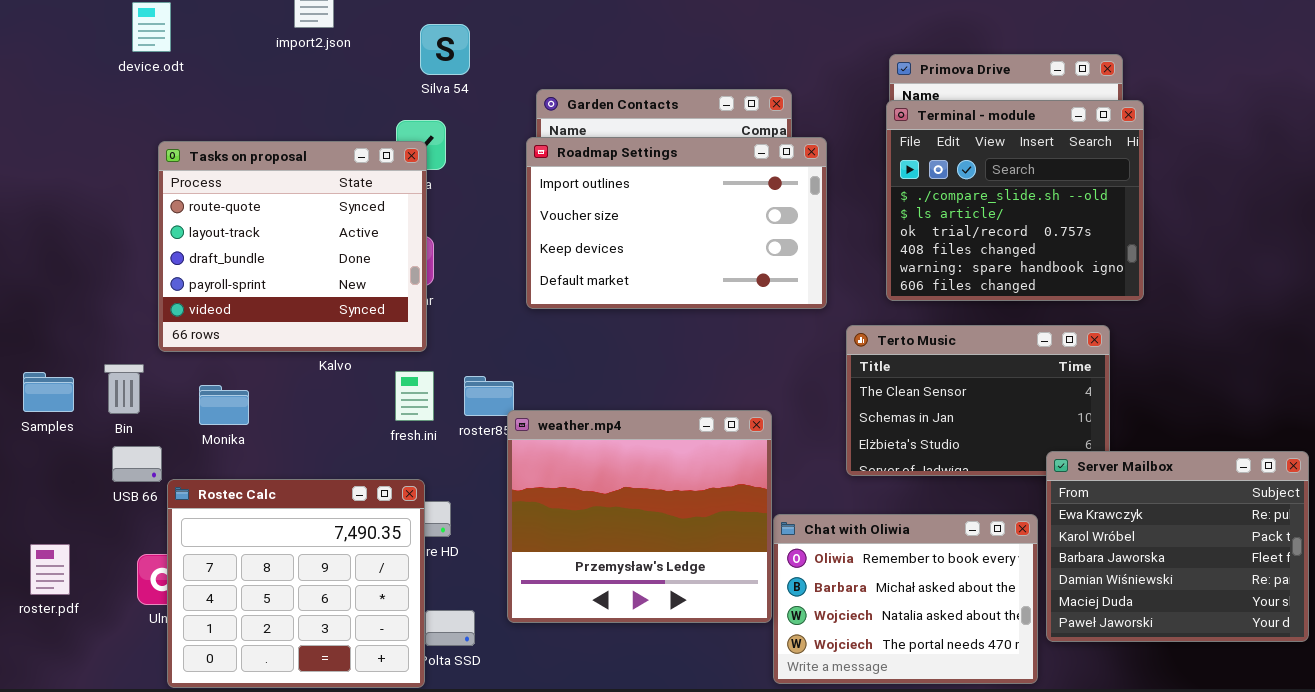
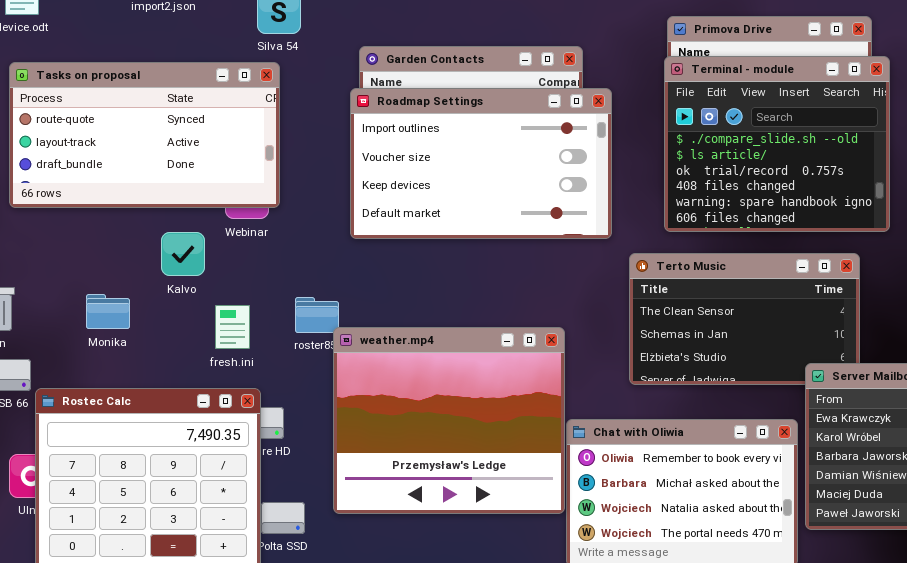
Tasks on proposal: [158,141,427,352] -> [9,62,280,208], moved, resized
fresh.ini: [395,371,434,421] -> [215,305,250,349], moved
Monika: [199,385,249,425] -> [86,294,130,329], moved

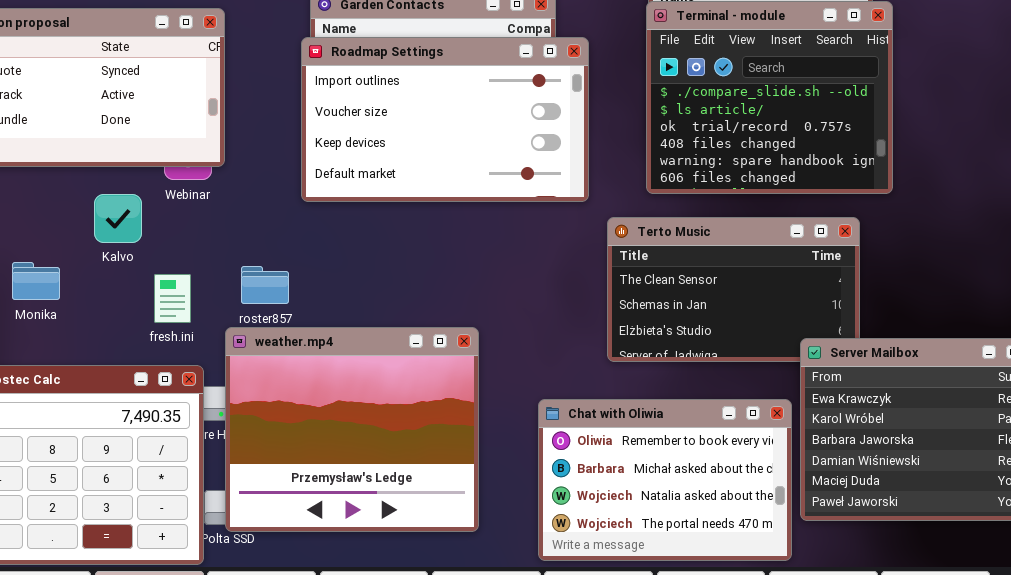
weather.mp4: [333,327,565,514] -> [225,327,479,532], moved

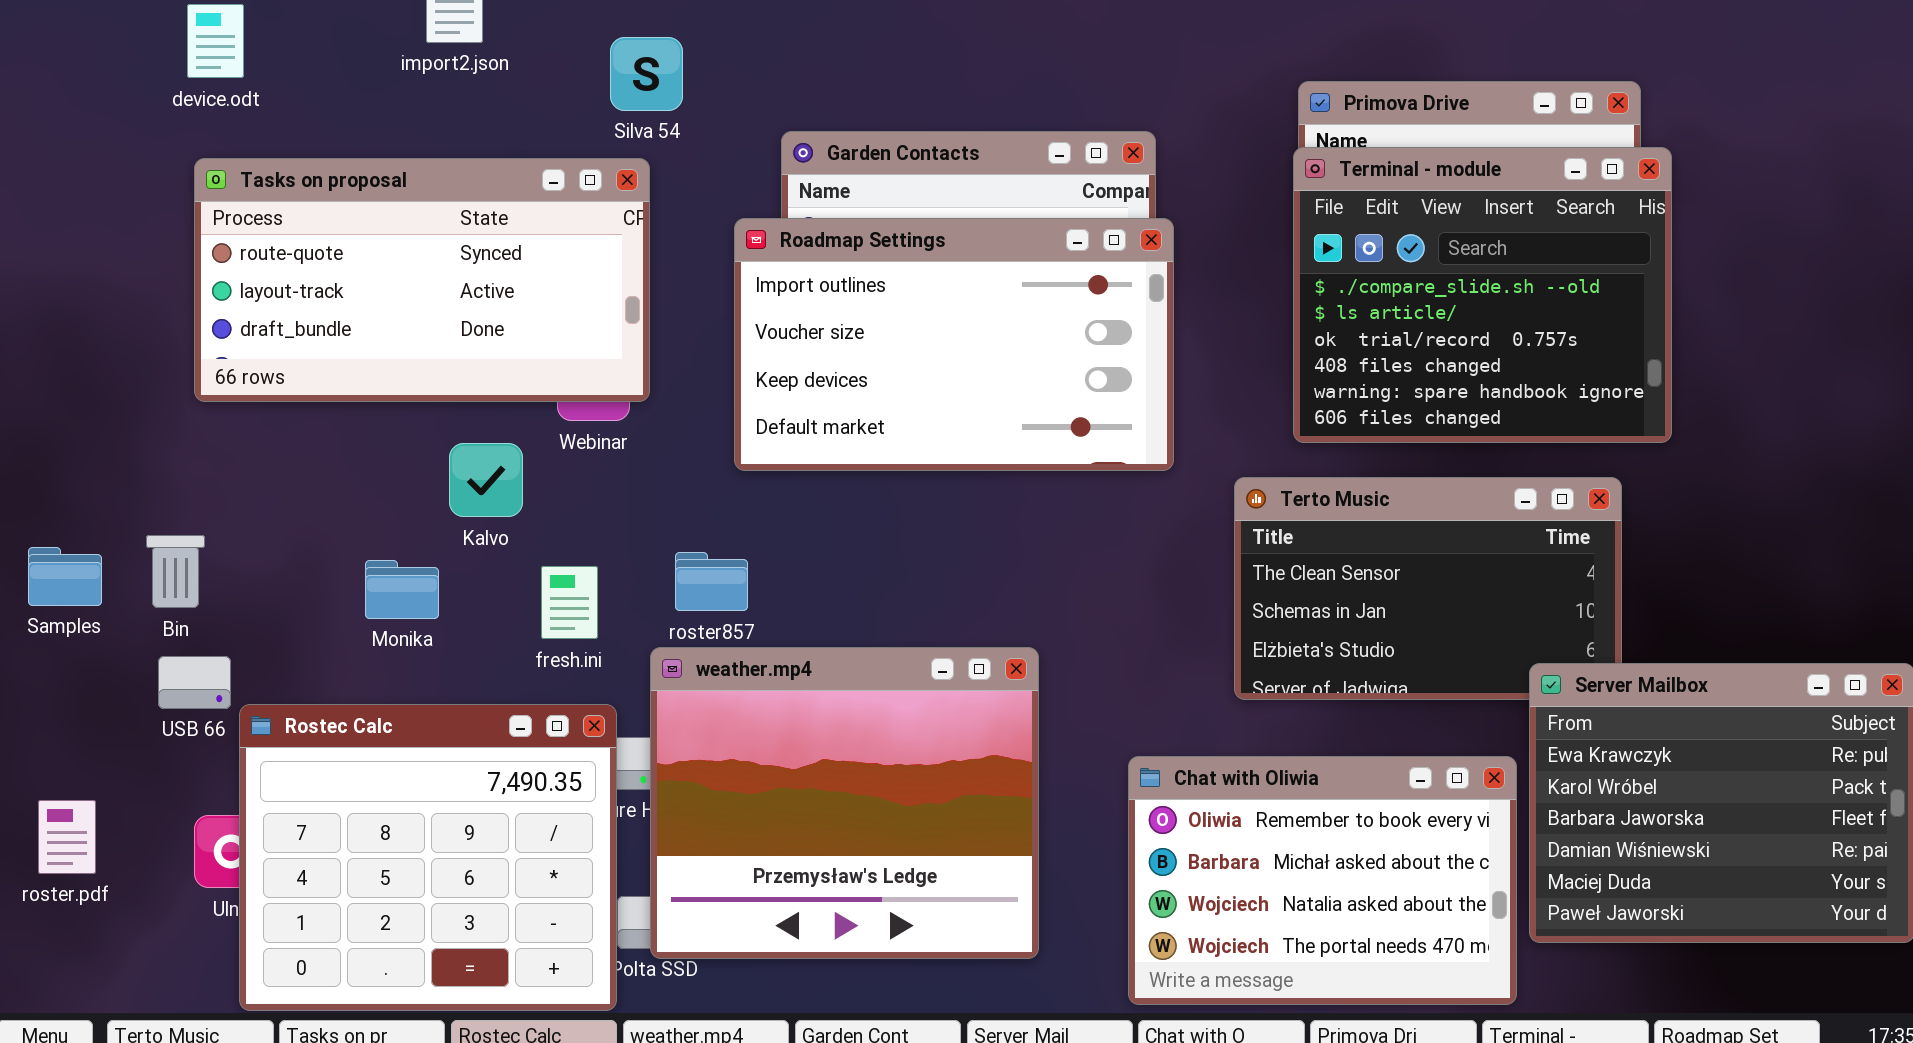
Roadmap Settings: [301,37,589,202] -> [734,218,1174,471], moved
Monika: [12,262,60,300] -> [365,560,439,619], moved

